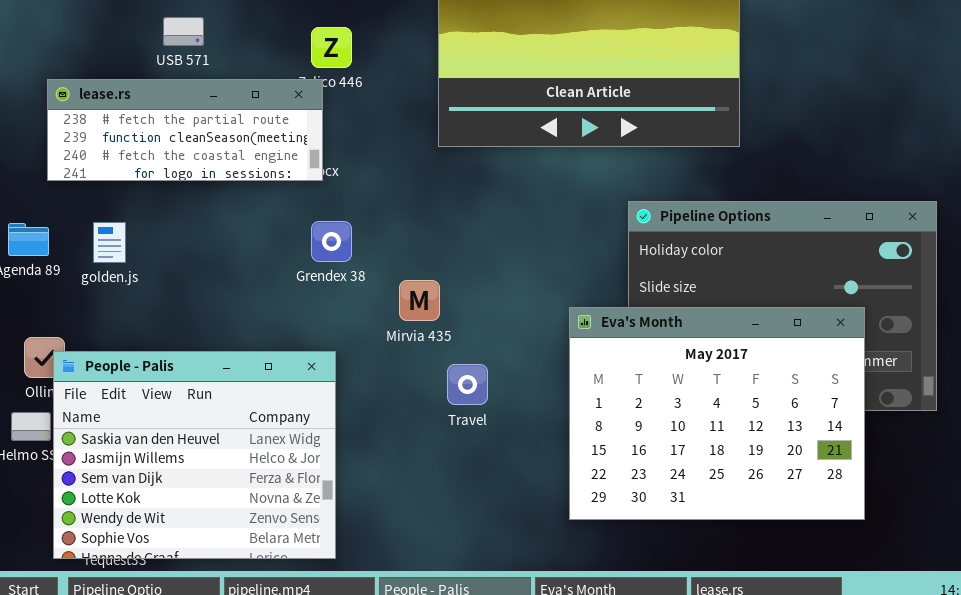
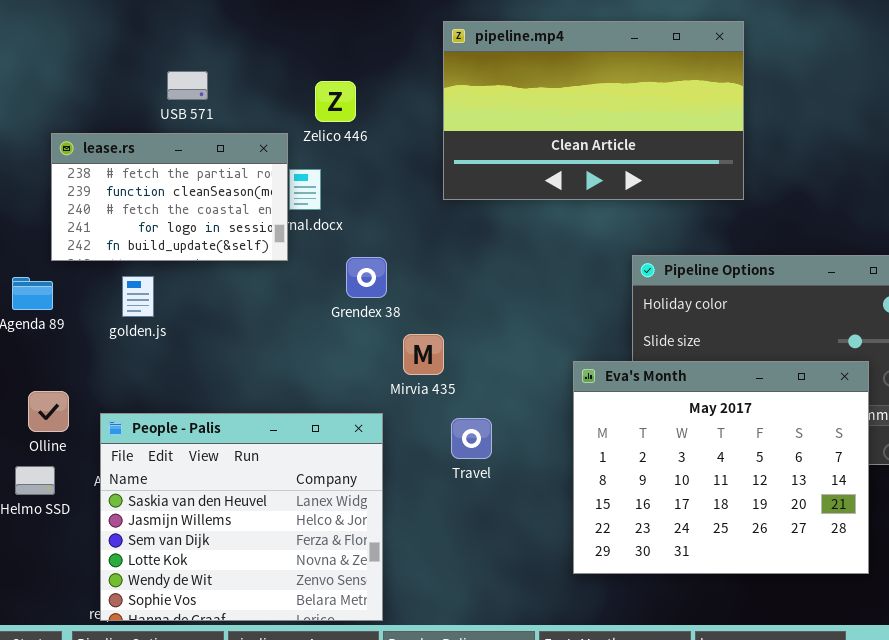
lease.rs: [47,79,323,181] -> [51,133,288,261], resized
Grendex 38: [311,221,352,262] -> [346,257,387,298], moved
golden.js: [93,222,126,263] -> [122,276,154,317], moved
People - Palis: [53,351,336,559] -> [100,413,383,621], moved

